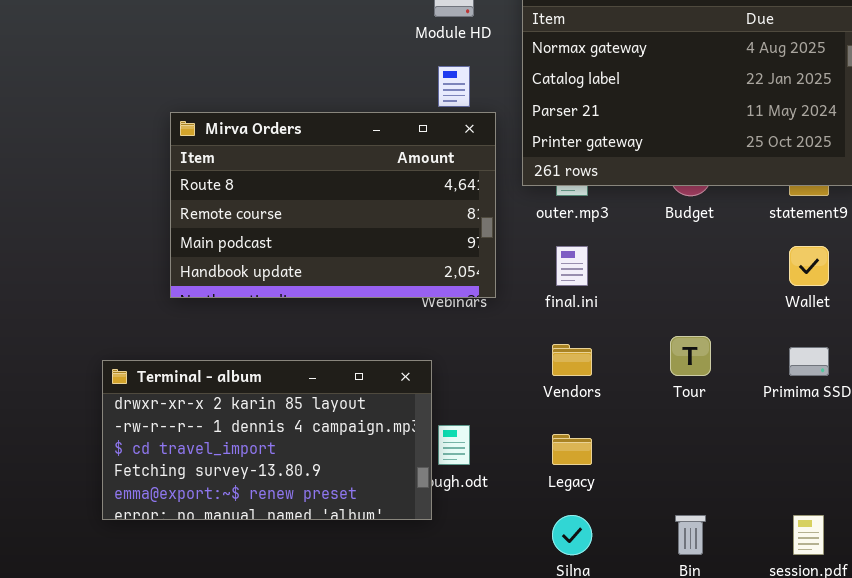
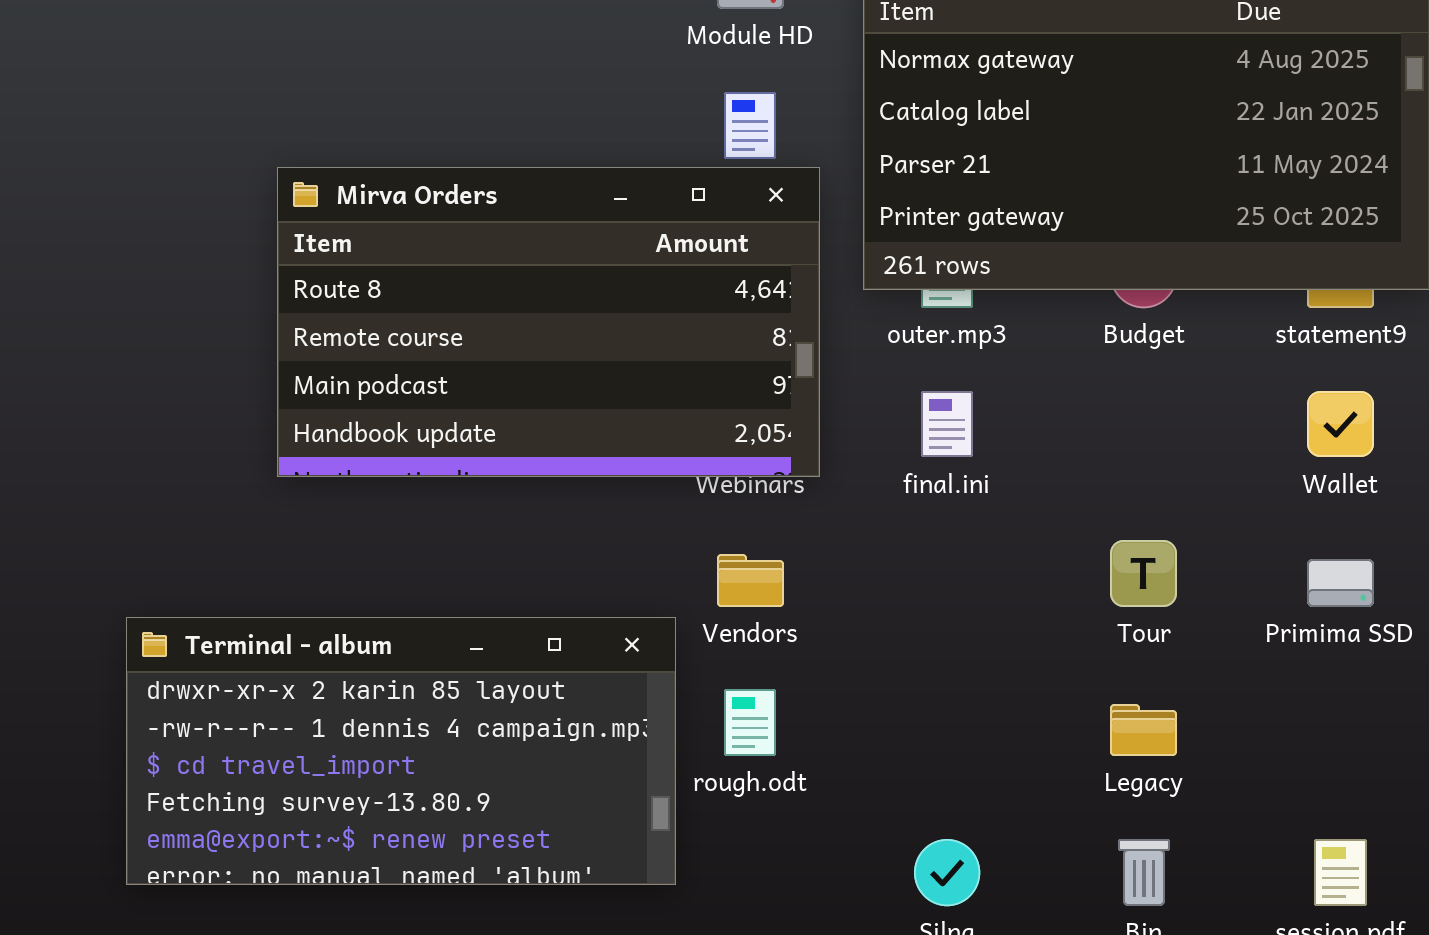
Vendors: [552,344,592,376] -> [717,554,784,607], moved
Terminal - album: [102,360,432,520] -> [126,617,676,885], moved
Legacy: [552,434,592,465] -> [1110,704,1177,756], moved

